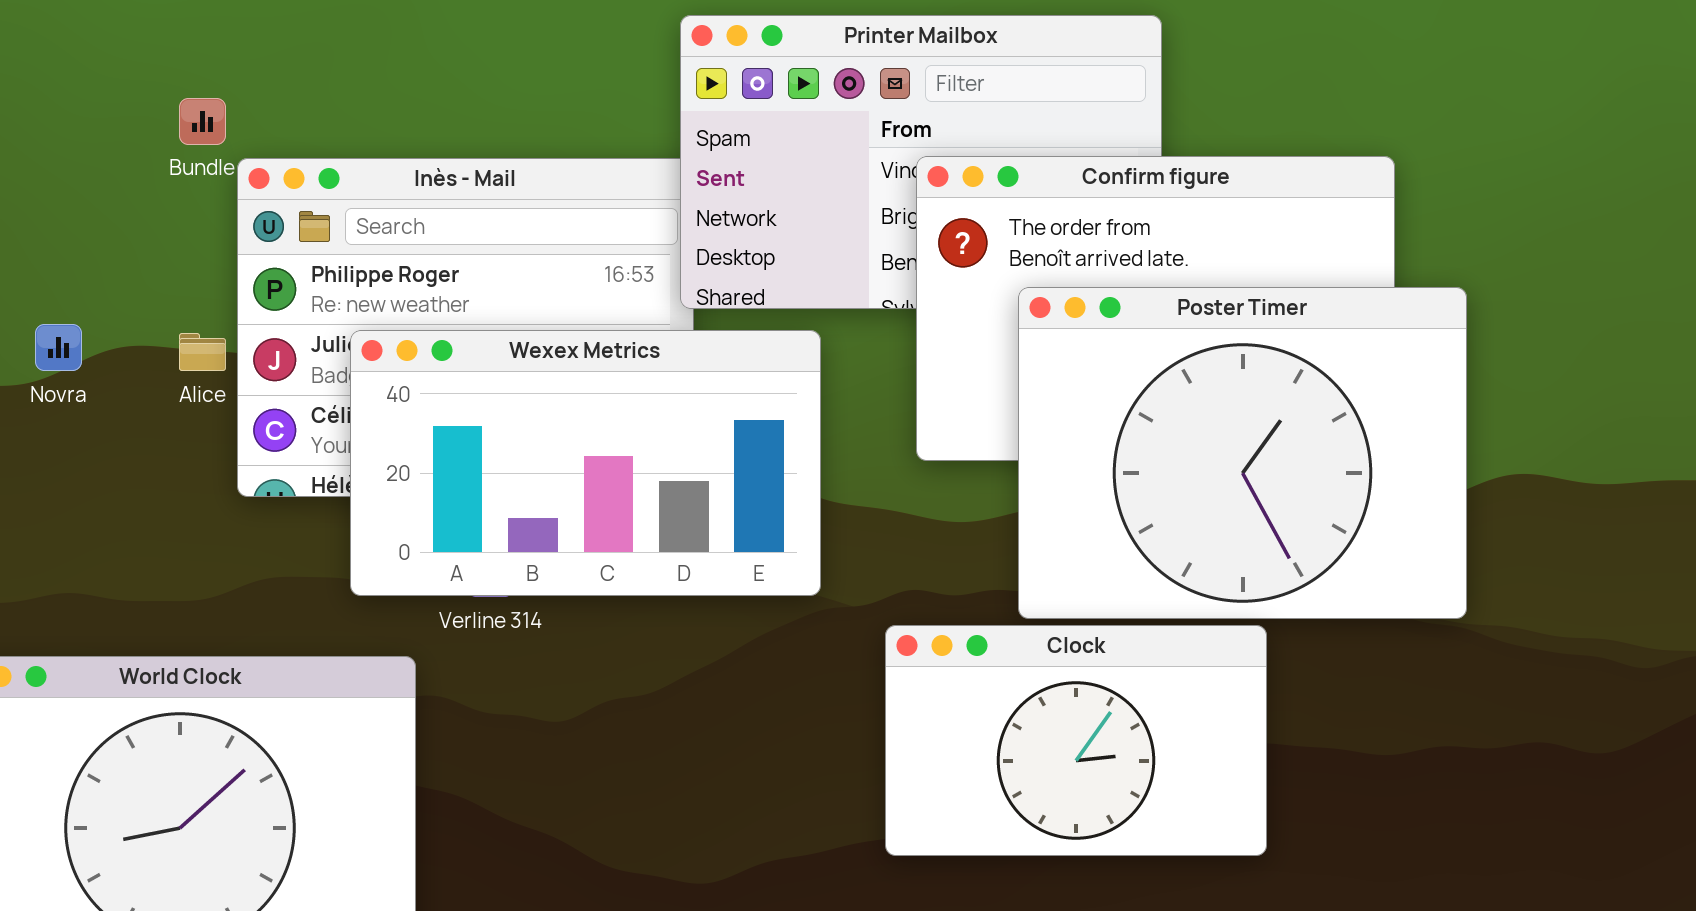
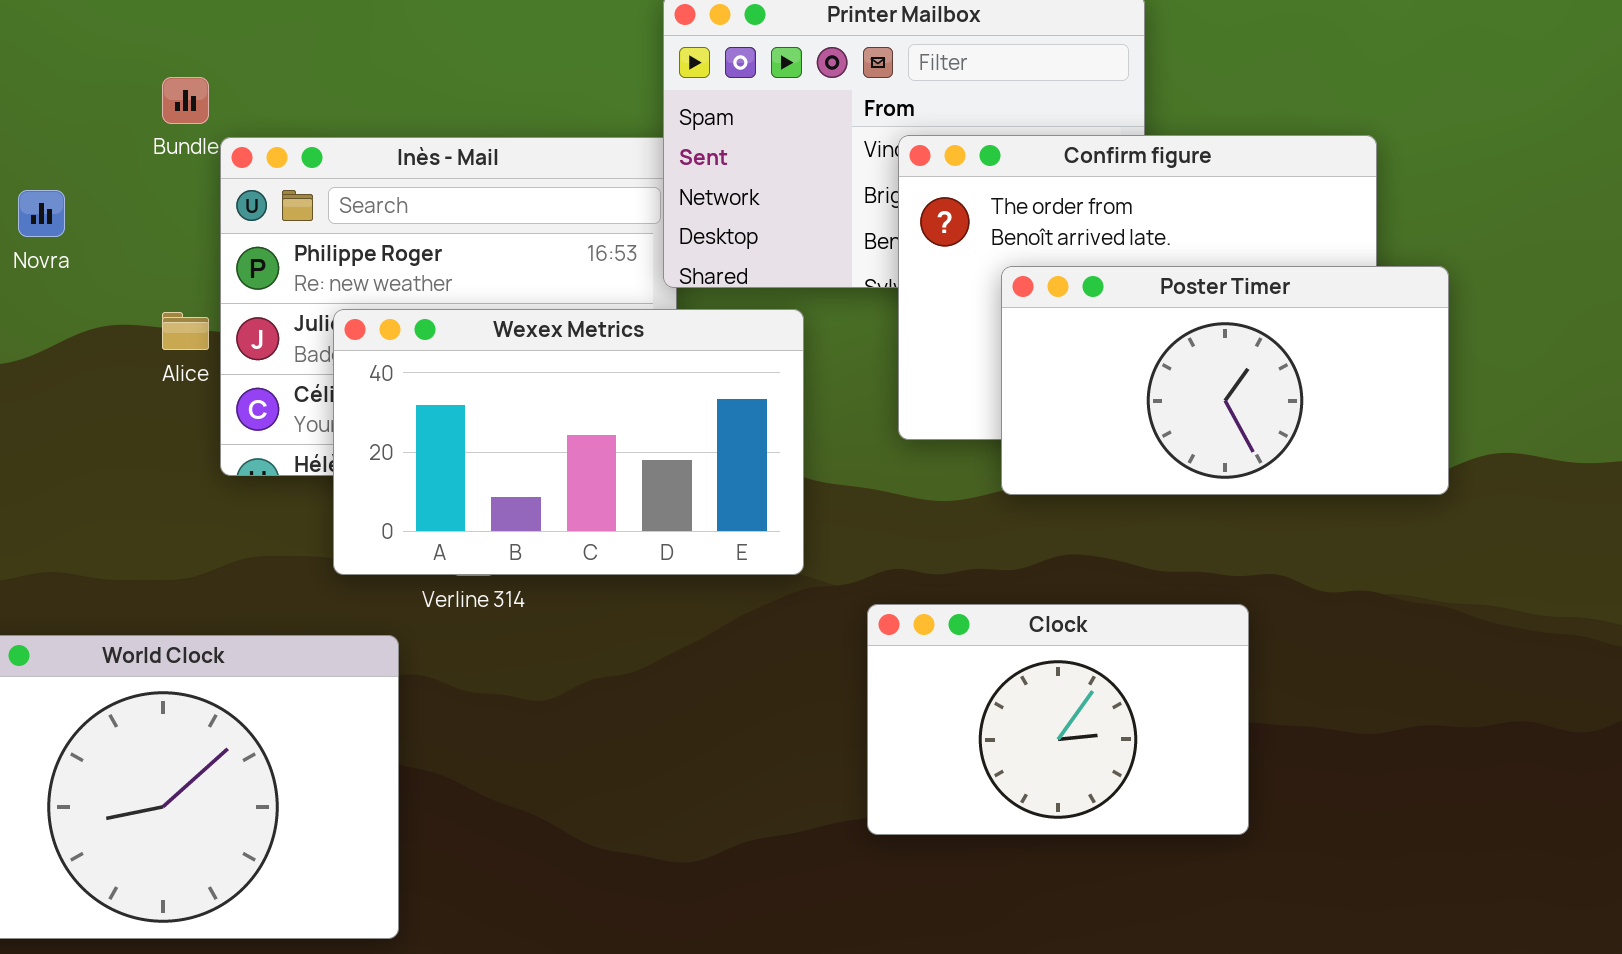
Poster Timer: [1018,287,1467,619] -> [1001,266,1449,495], resized
Novra: [35,324,82,371] -> [18,190,65,237], moved

